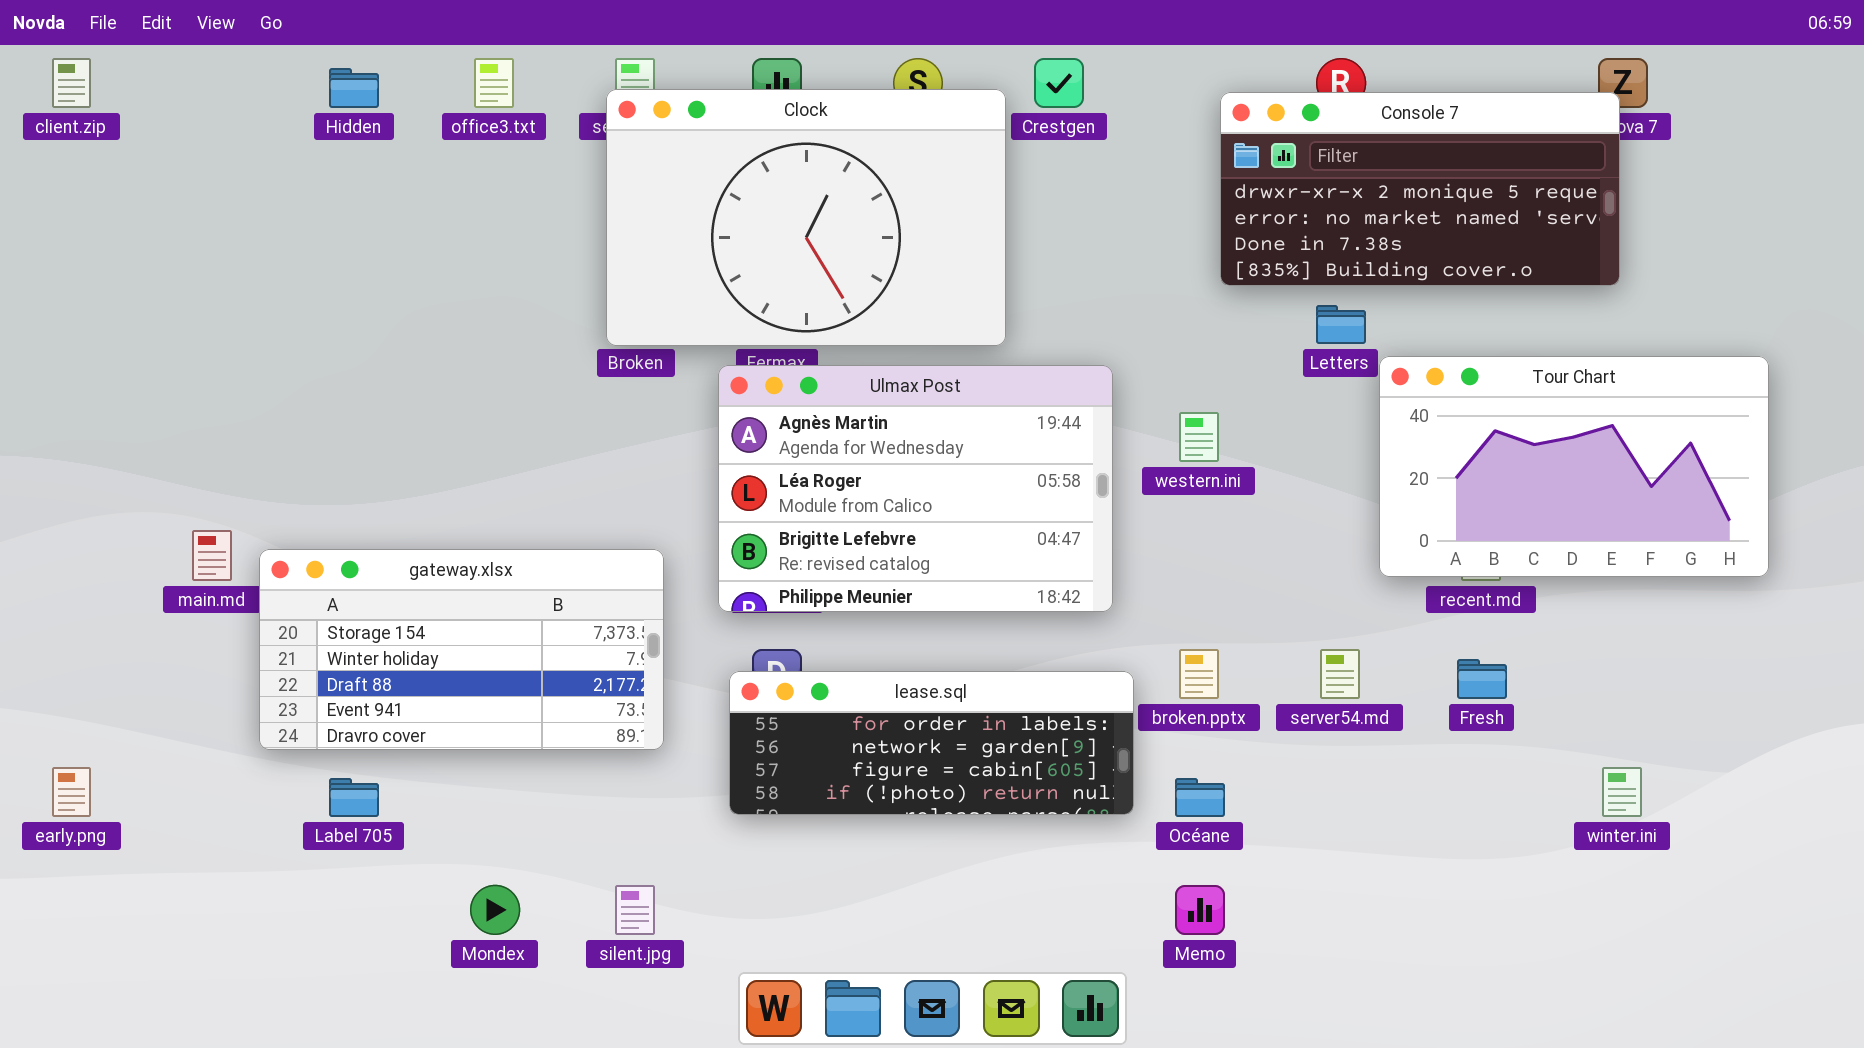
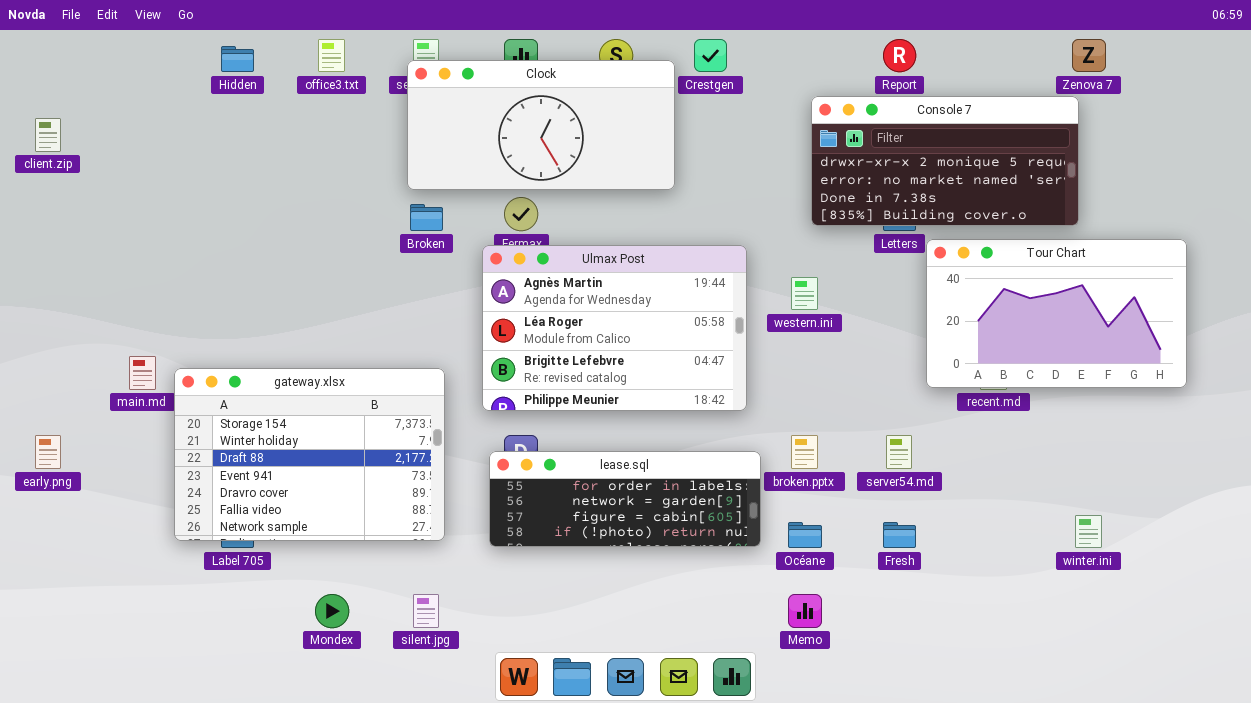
client.zip: [52,58,91,108] -> [35,118,61,152], moved
Clock: [606,89,1006,346] -> [407,60,675,190], resized
Console 7: [1220,92,1620,286] -> [811,96,1079,226], moved
gateway.xlsx: [259,549,664,750] -> [174,368,445,541], resized
Fresh: [1457,659,1507,699] -> [883,522,916,548], moved
early.png: [52,767,91,817] -> [35,435,61,469], moved

